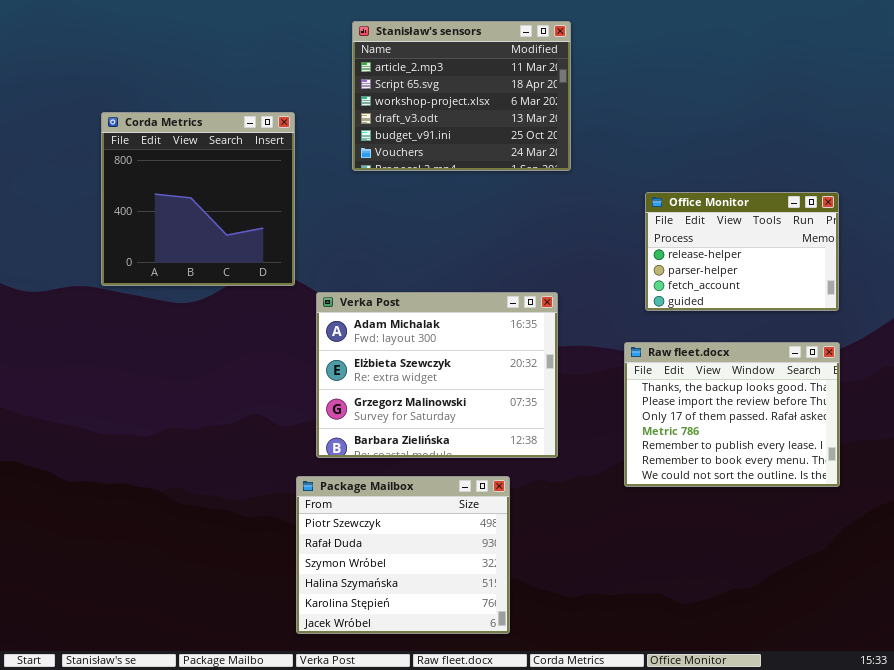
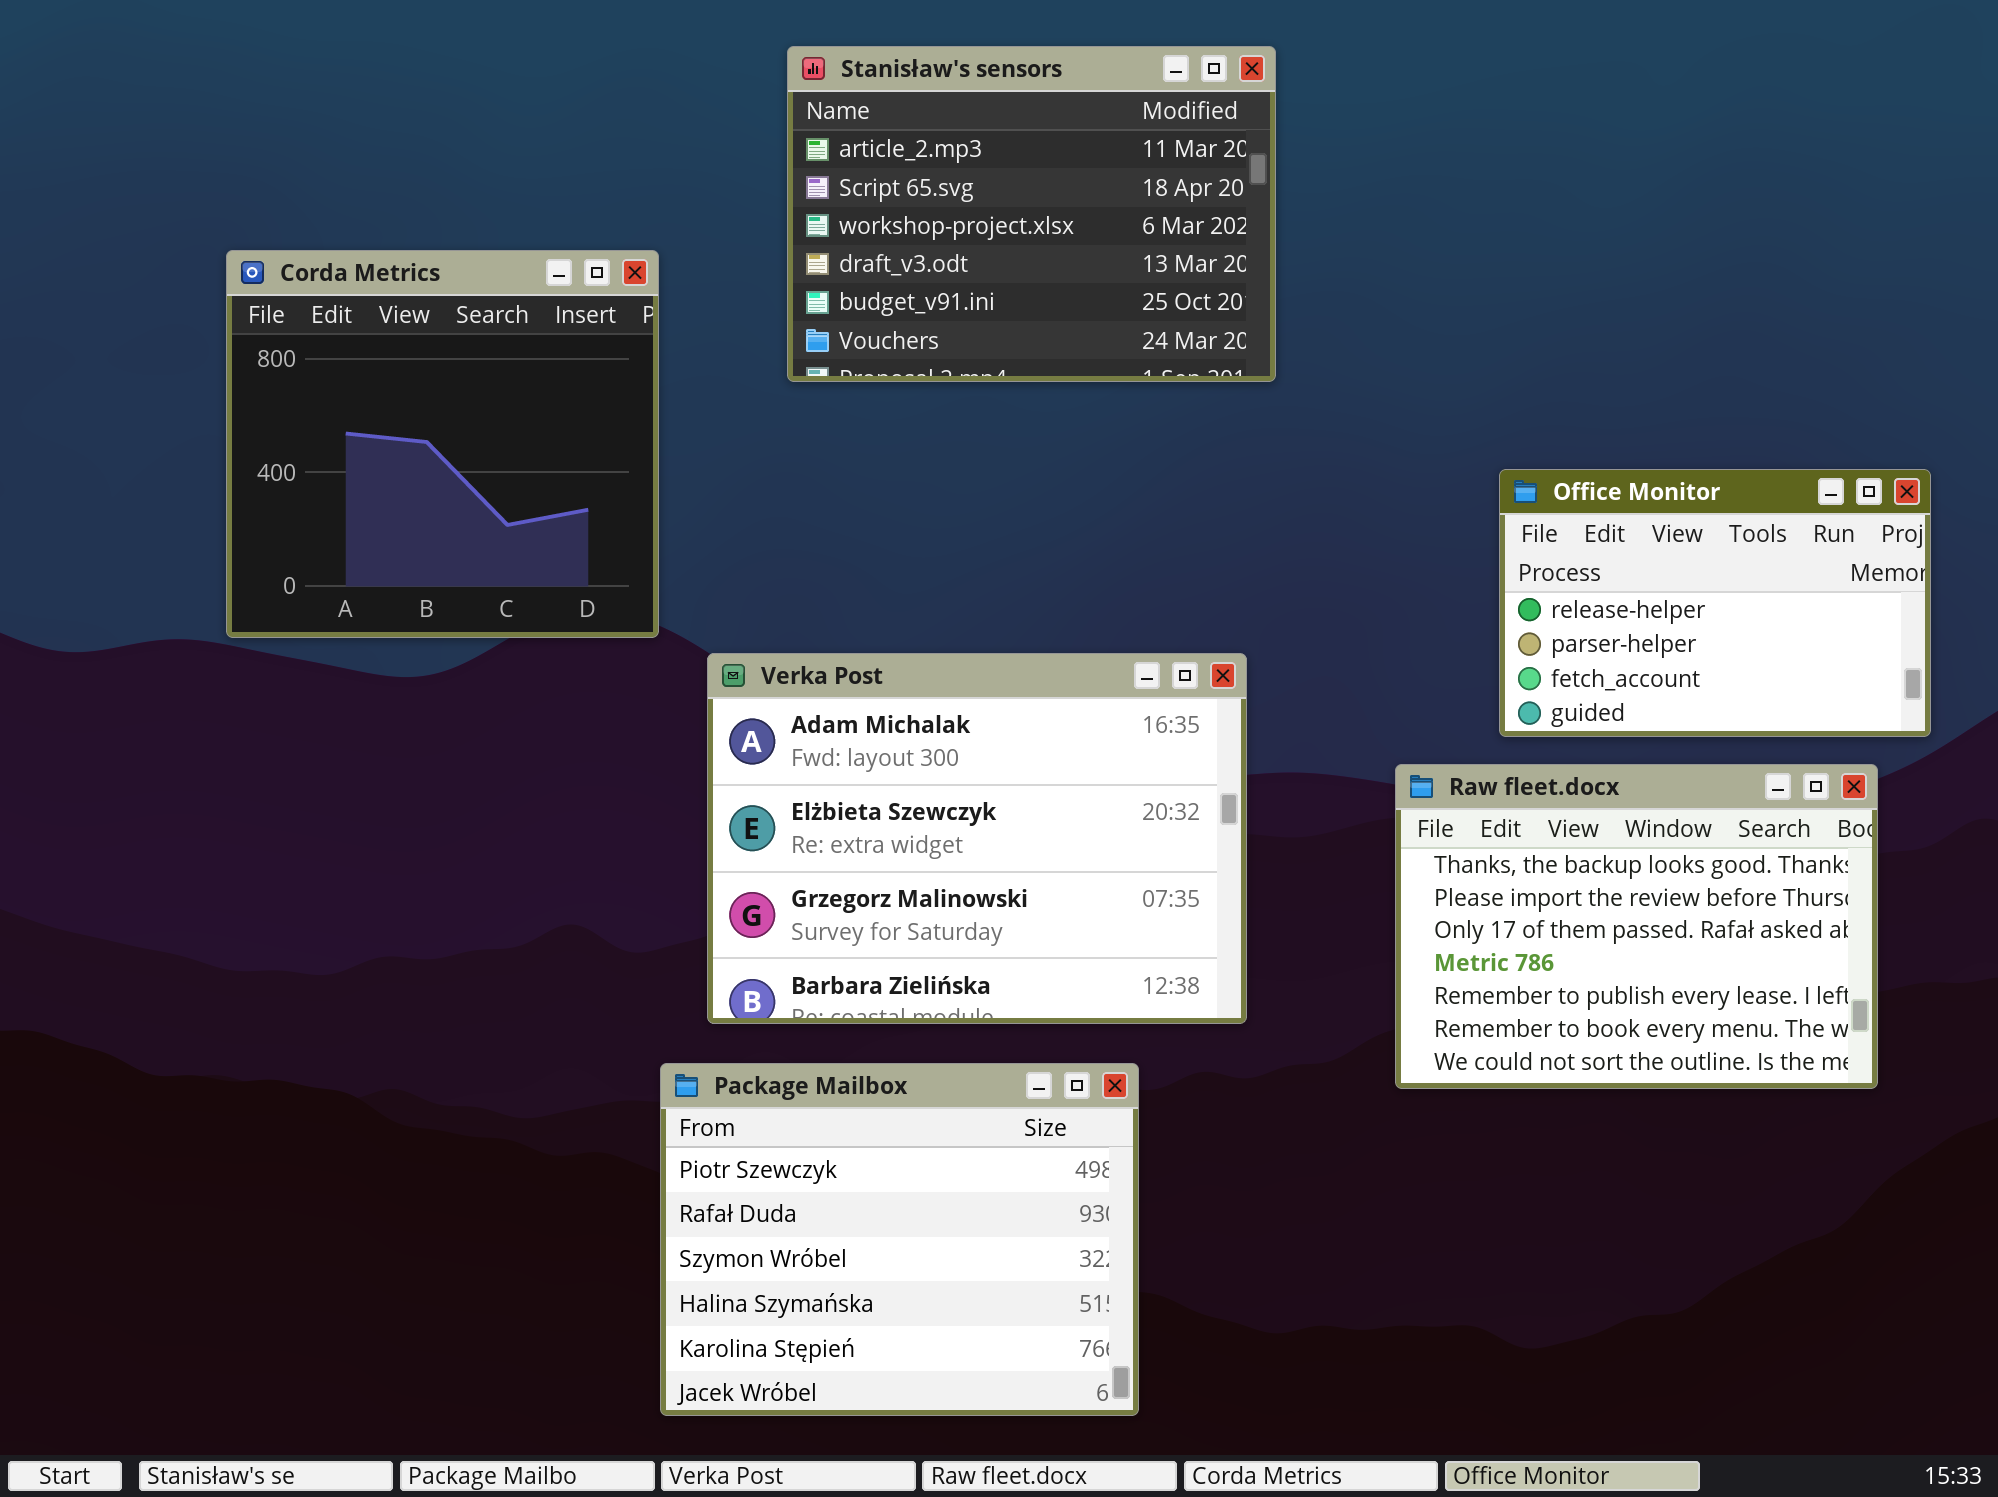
Office Monitor: [645,192,839,311] -> [1499,469,1931,737], moved

